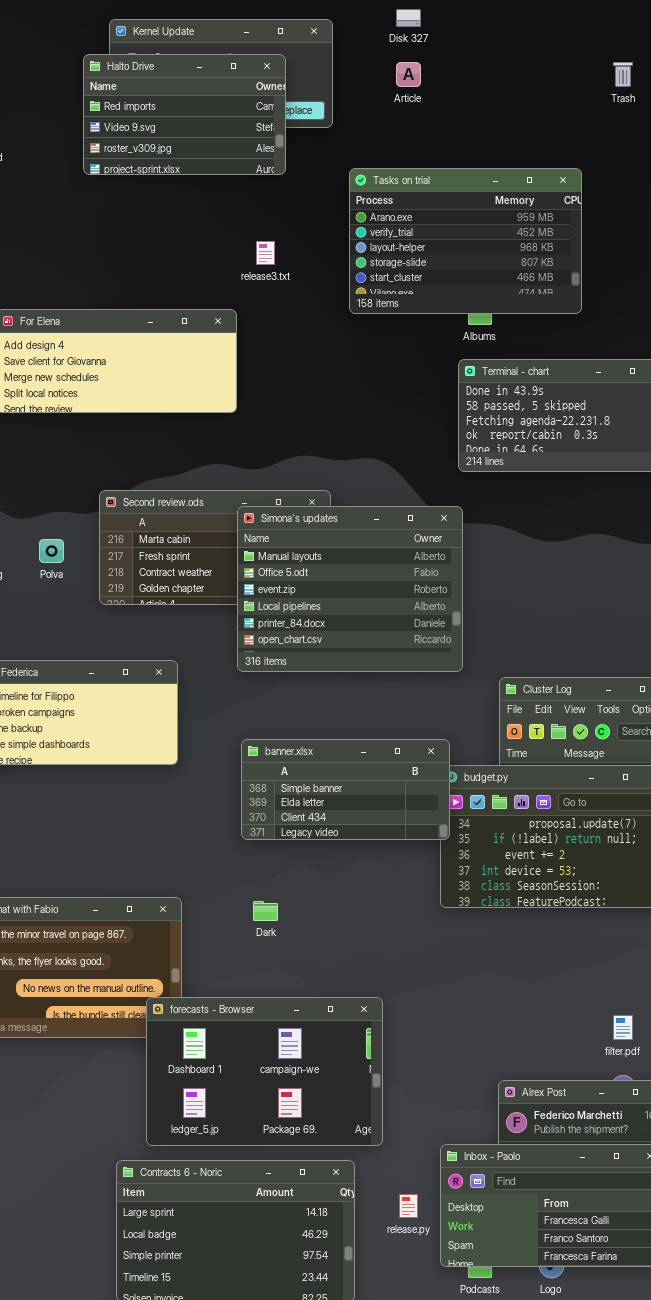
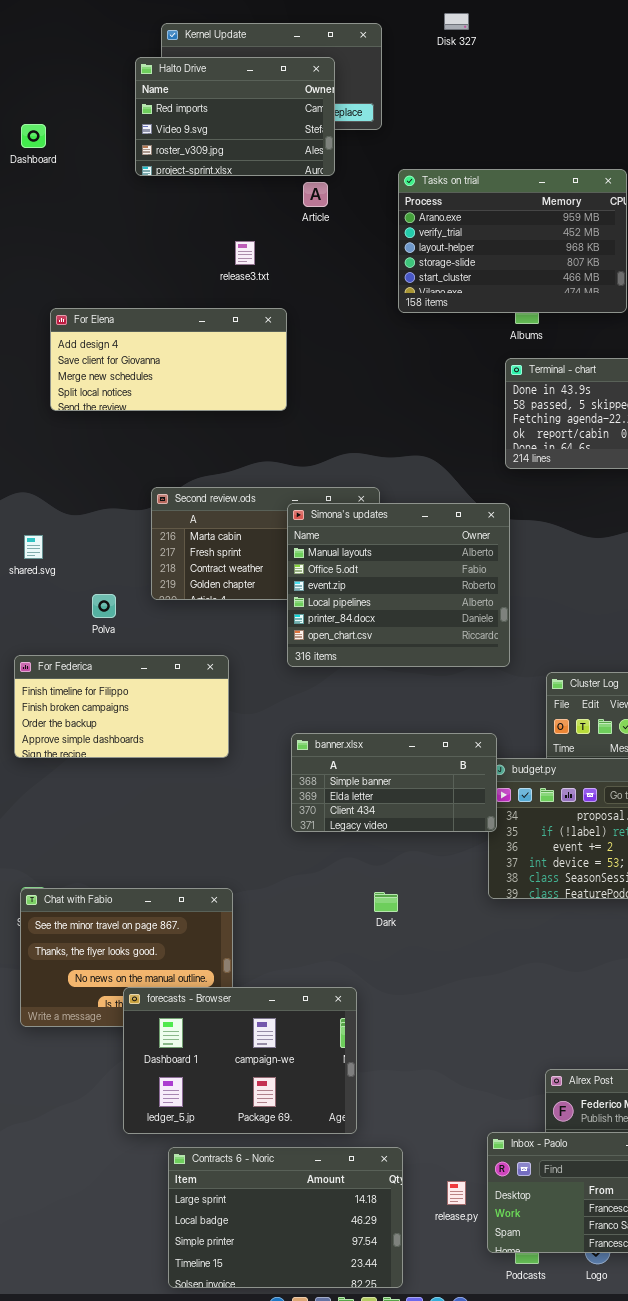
Article: [396,62,421,87] -> [303,182,328,207], moved
release3.txt: [256,241,275,265] -> [235,241,255,265], moved
Polva: [39,539,64,563] -> [92,594,116,618], moved
Dark: [253,901,278,921] -> [374,892,398,912], moved
forecasts - Browser: [146,997,383,1146] -> [123,987,357,1134], moved

